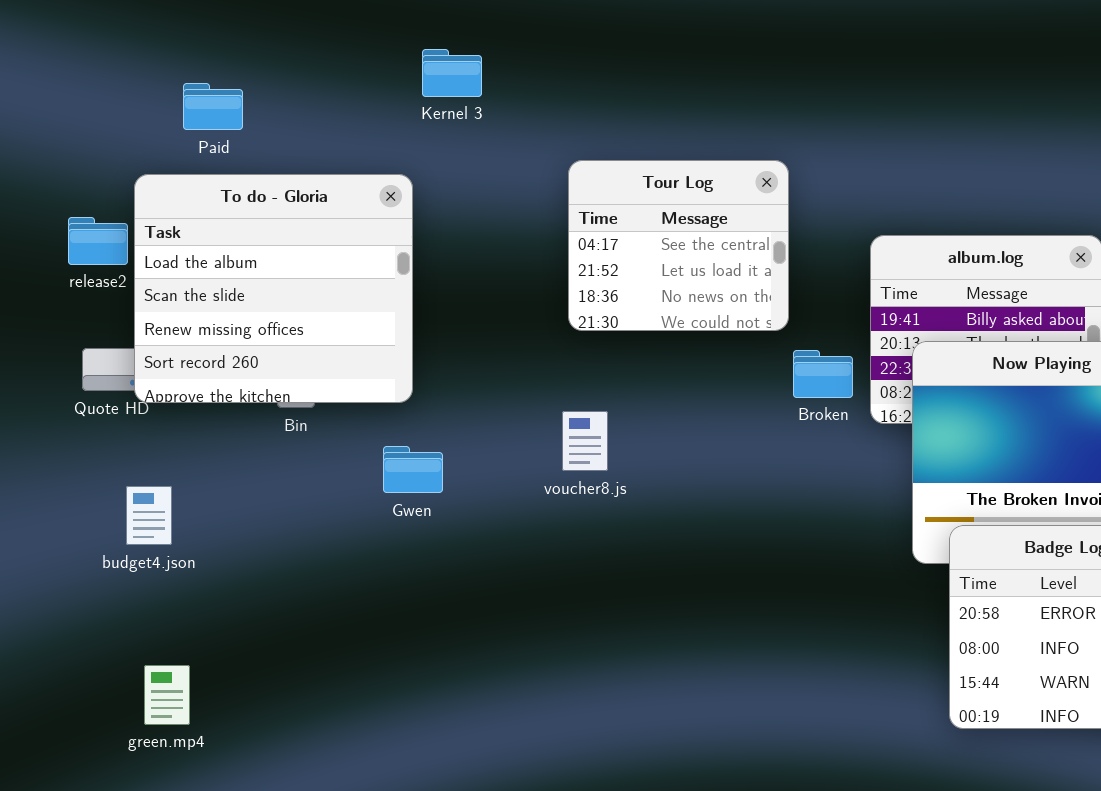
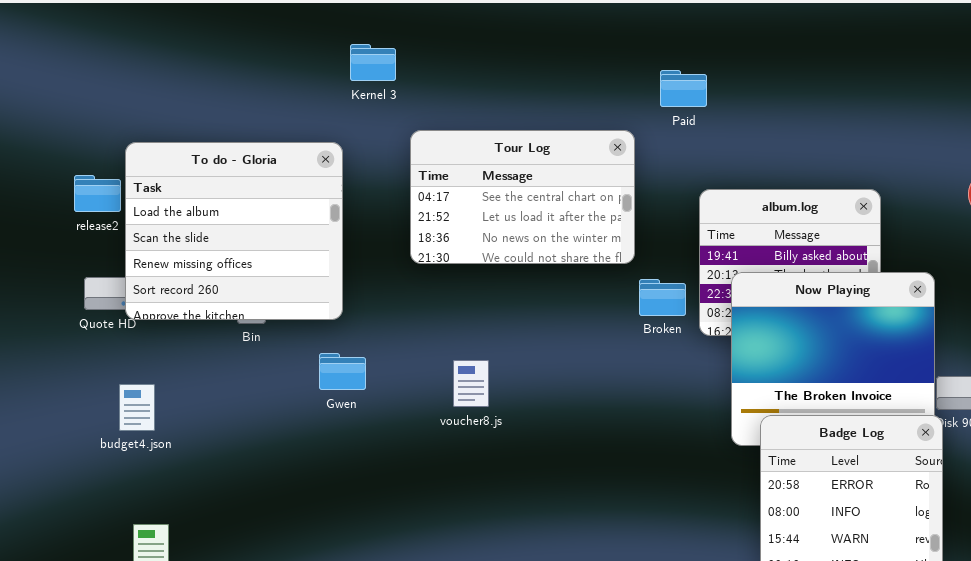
Paid: [183,83,243,130] -> [660,70,707,107], moved
Tour Log: [568,160,789,331] -> [410,130,635,264], resized
voucher8.js: [562,411,608,471] -> [453,360,489,407], moved

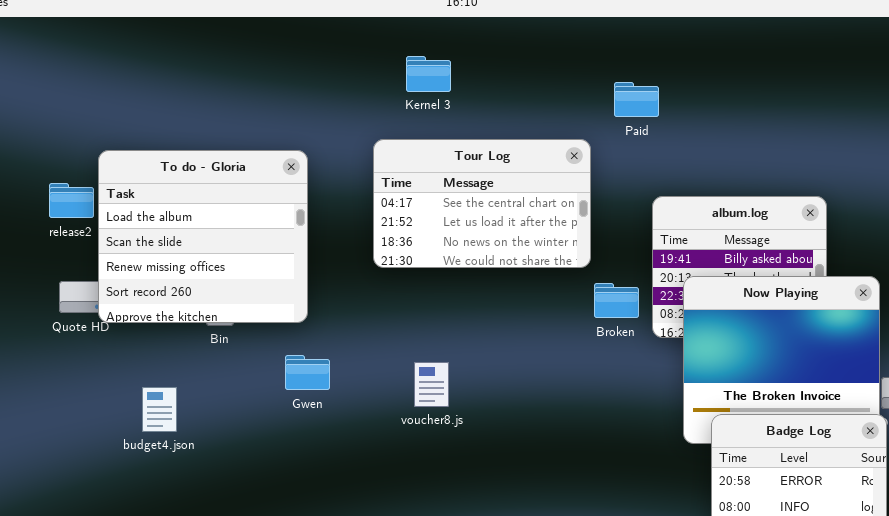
Kernel 3: [350,44,396,81] -> [406,56,451,92], moved
budget4.json: [119,384,155,431] -> [142,387,177,432], moved

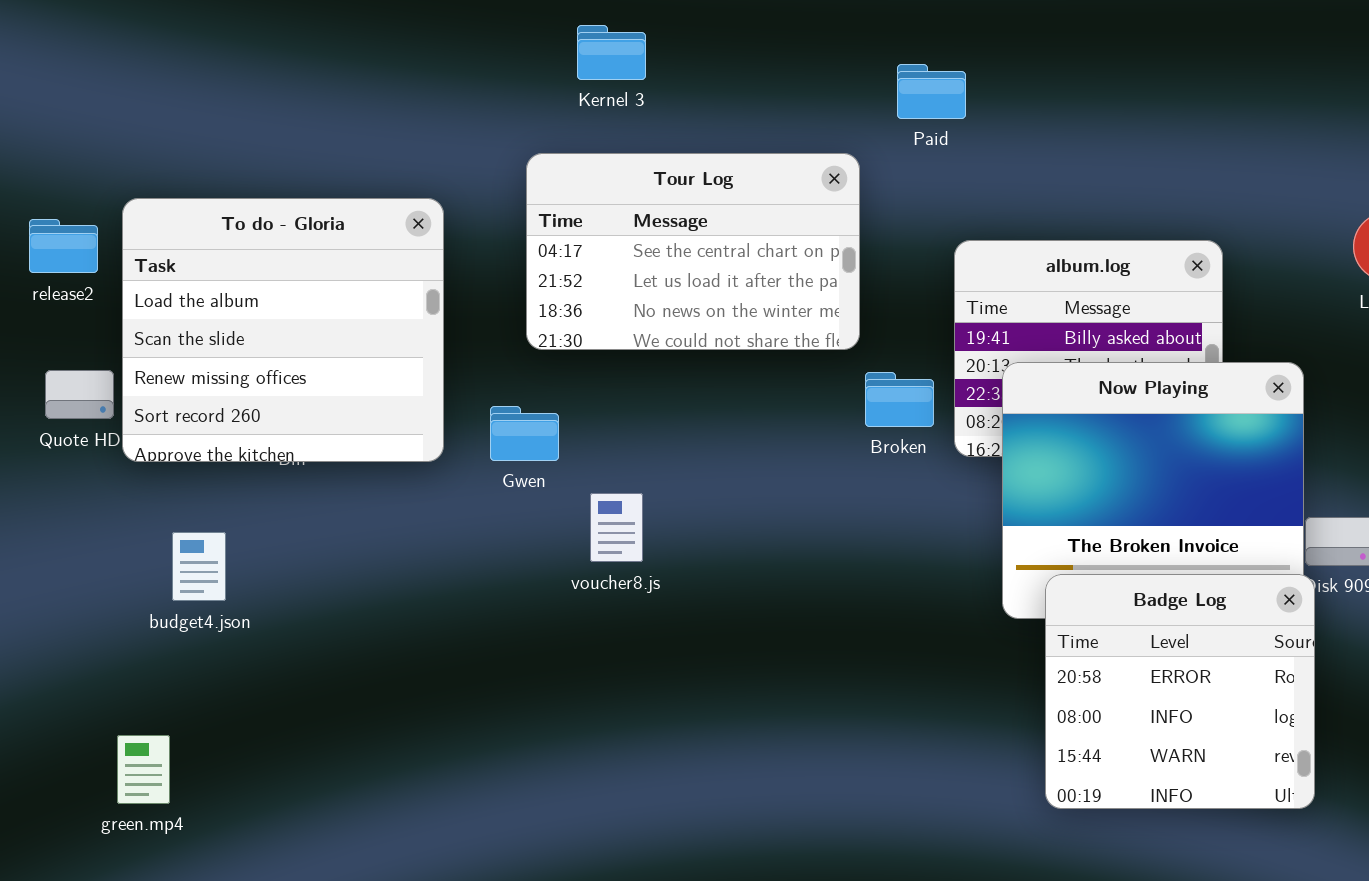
To do - Gloria: [98,150,308,323] -> [122,198,444,462], moved
Gwen: [285,355,330,390] -> [490,406,559,461], moved

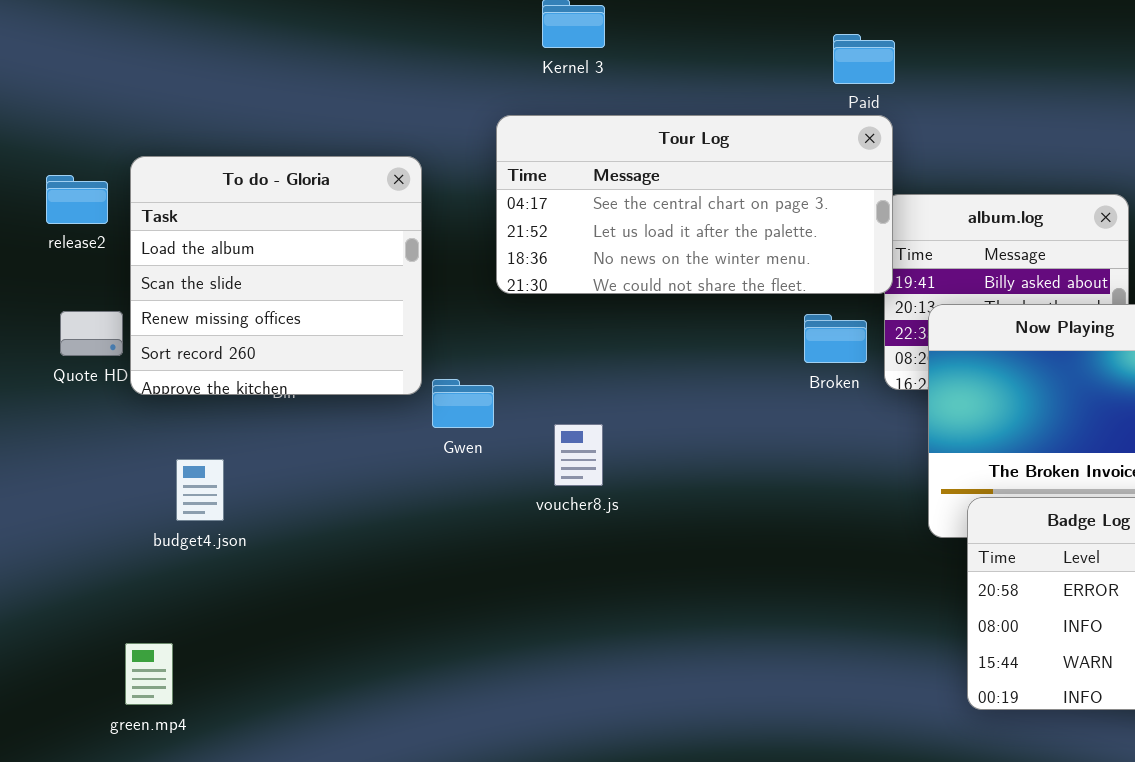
Tour Log: [526,153,860,350] -> [496,115,893,294], resized
Gwen: [490,406,559,461] -> [432,379,494,428], moved

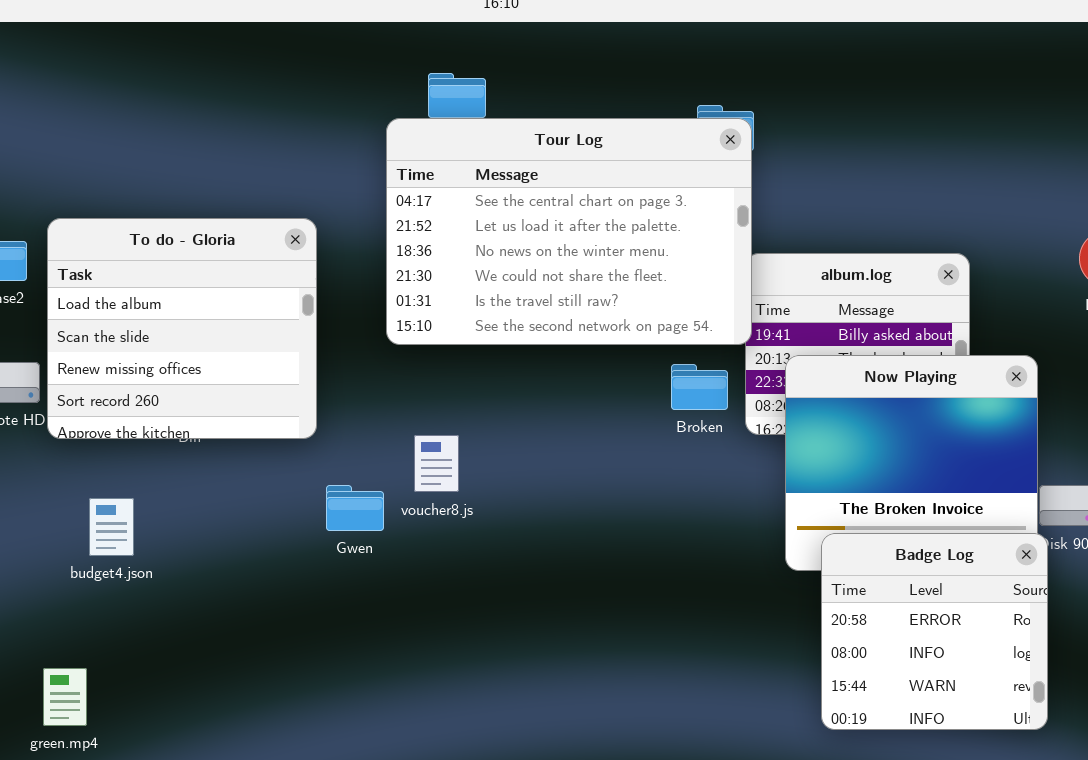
Tour Log: [496,115,893,294] -> [386,118,752,345], resized
Gwen: [432,379,494,428] -> [326,485,384,531], moved
voucher8.js: [554,424,603,486] -> [414,435,459,492], moved

